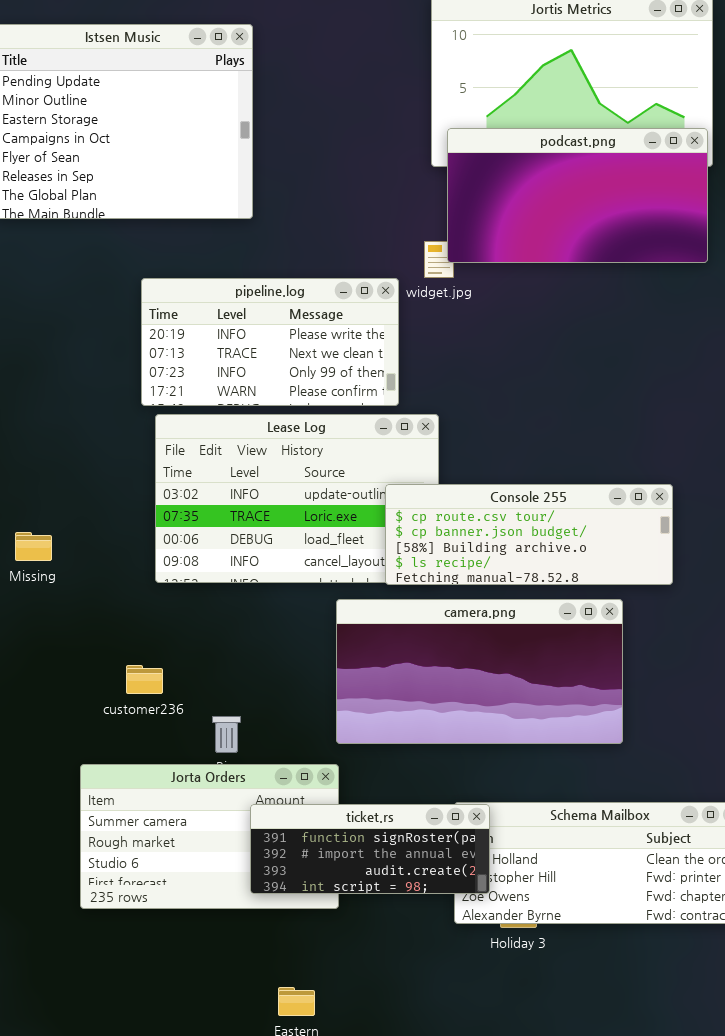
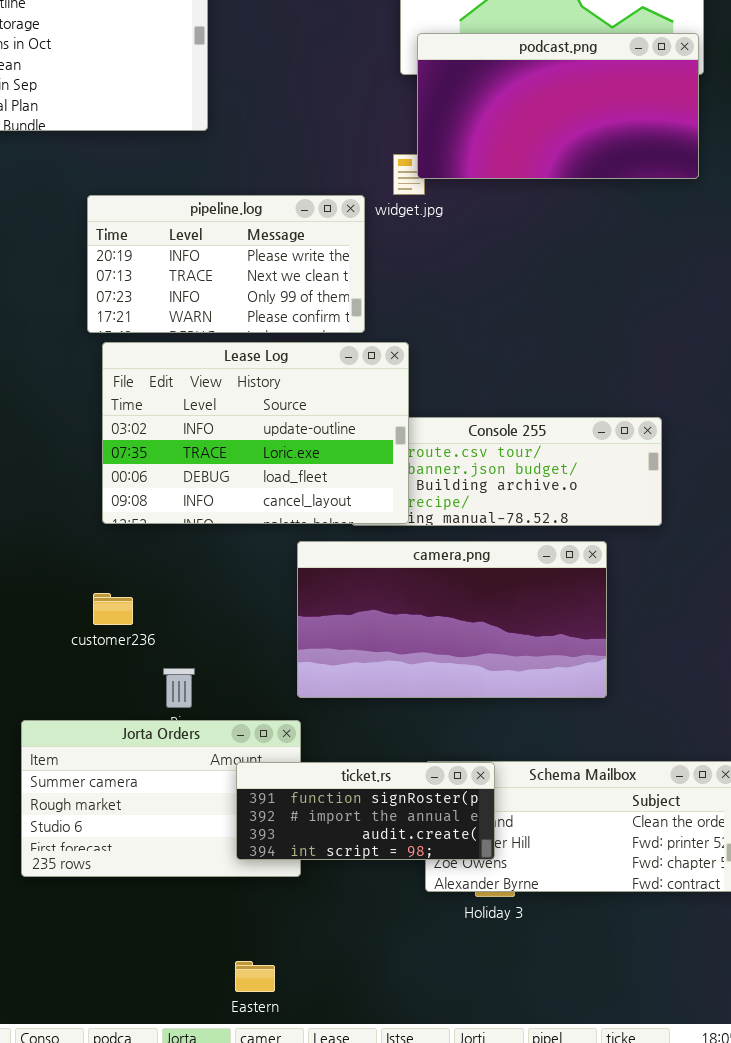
Lease Log: [155,414,439,583] -> [102,342,409,524], raised
customer236: [126,665,163,694] -> [93,593,133,625], moved
ticket.rs: [250,804,490,894] -> [236,762,495,860], moved

